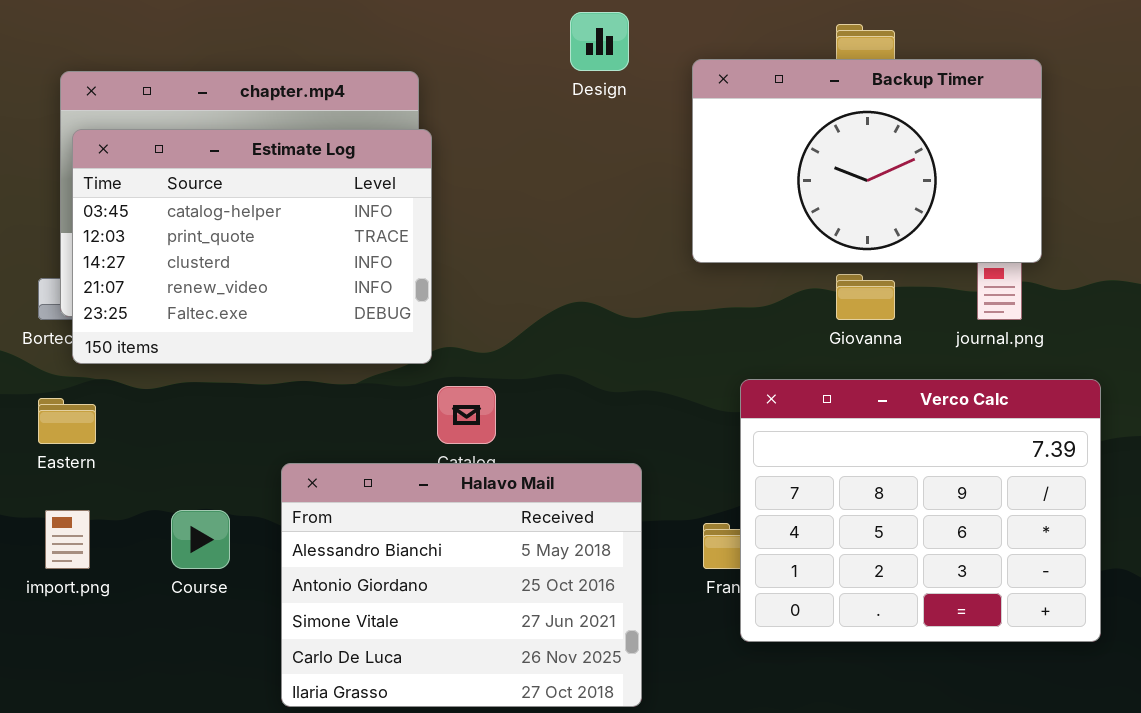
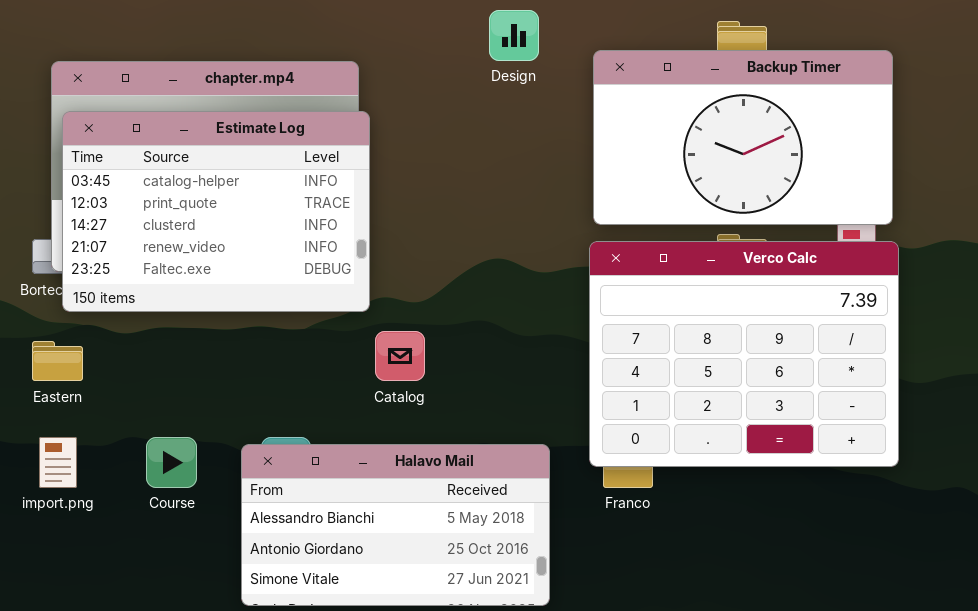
Verco Calc: [740,379,1101,642] -> [589,241,899,467], moved
Halavo Mail: [281,463,642,707] -> [241,444,550,606], resized

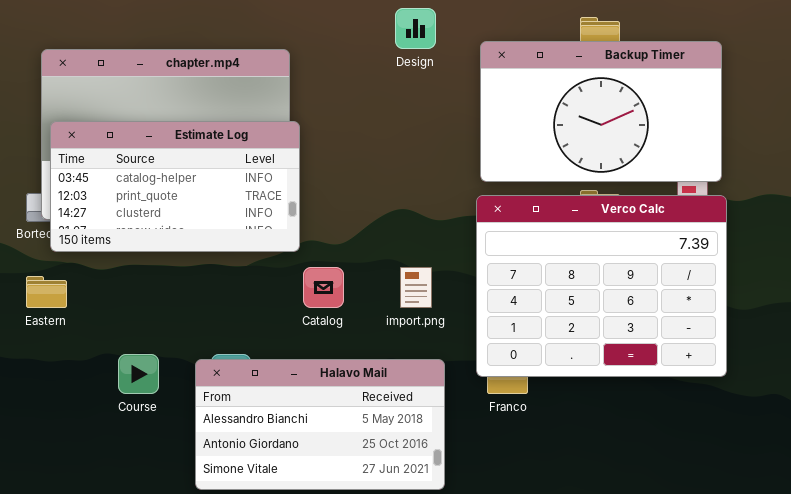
Estimate Log: [62,111,370,312] -> [50,121,300,252], resized
import.png: [39,437,77,488] -> [400,267,432,308], moved

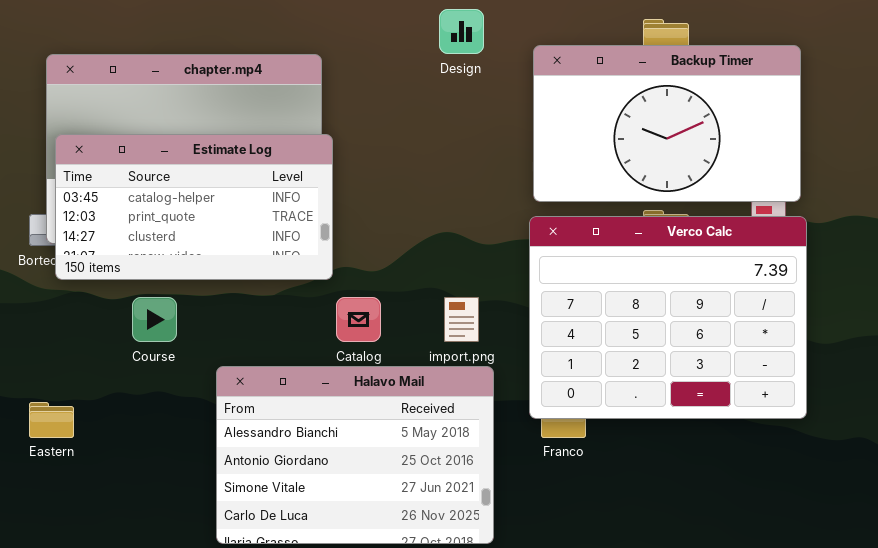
Eastern: [26,276,67,308] -> [29,402,74,438], moved
Course: [118,354,159,394] -> [132,297,177,342], moved
Halavo Mail: [195,359,445,490] -> [216,366,494,544], resized

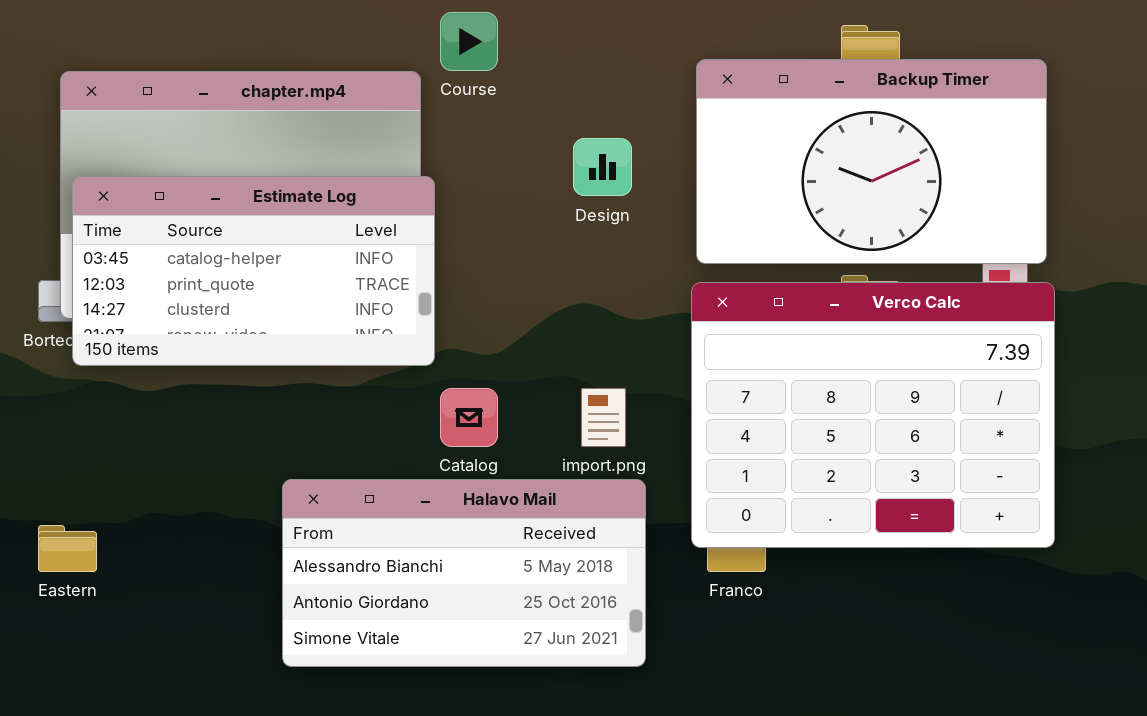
Design: [439,9,484,54] -> [573,138,632,196], moved
Course: [132,297,177,342] -> [440,12,498,71], moved
Halavo Mail: [216,366,494,544] -> [282,479,646,667], resized

